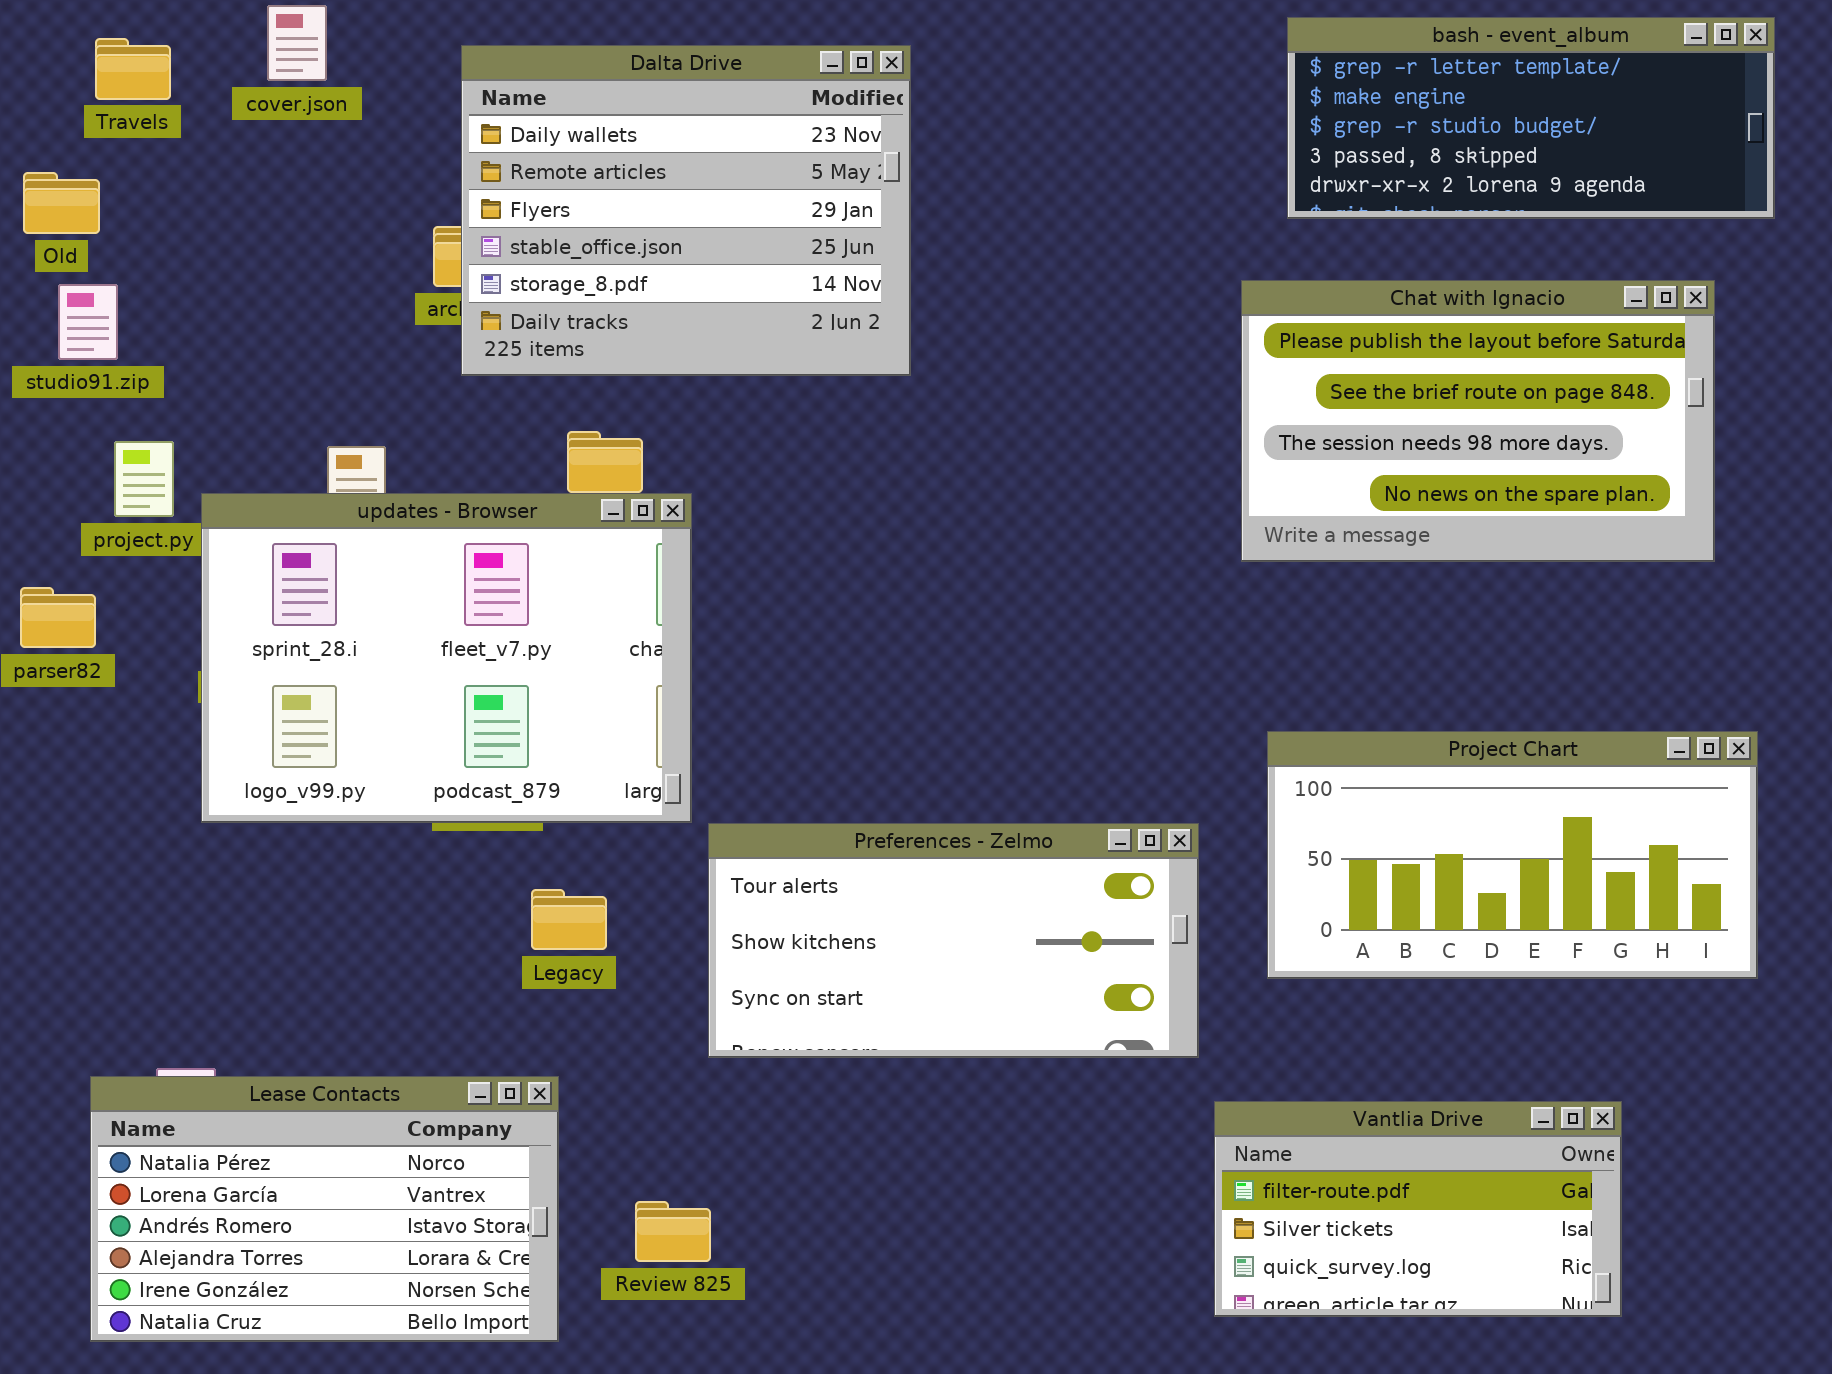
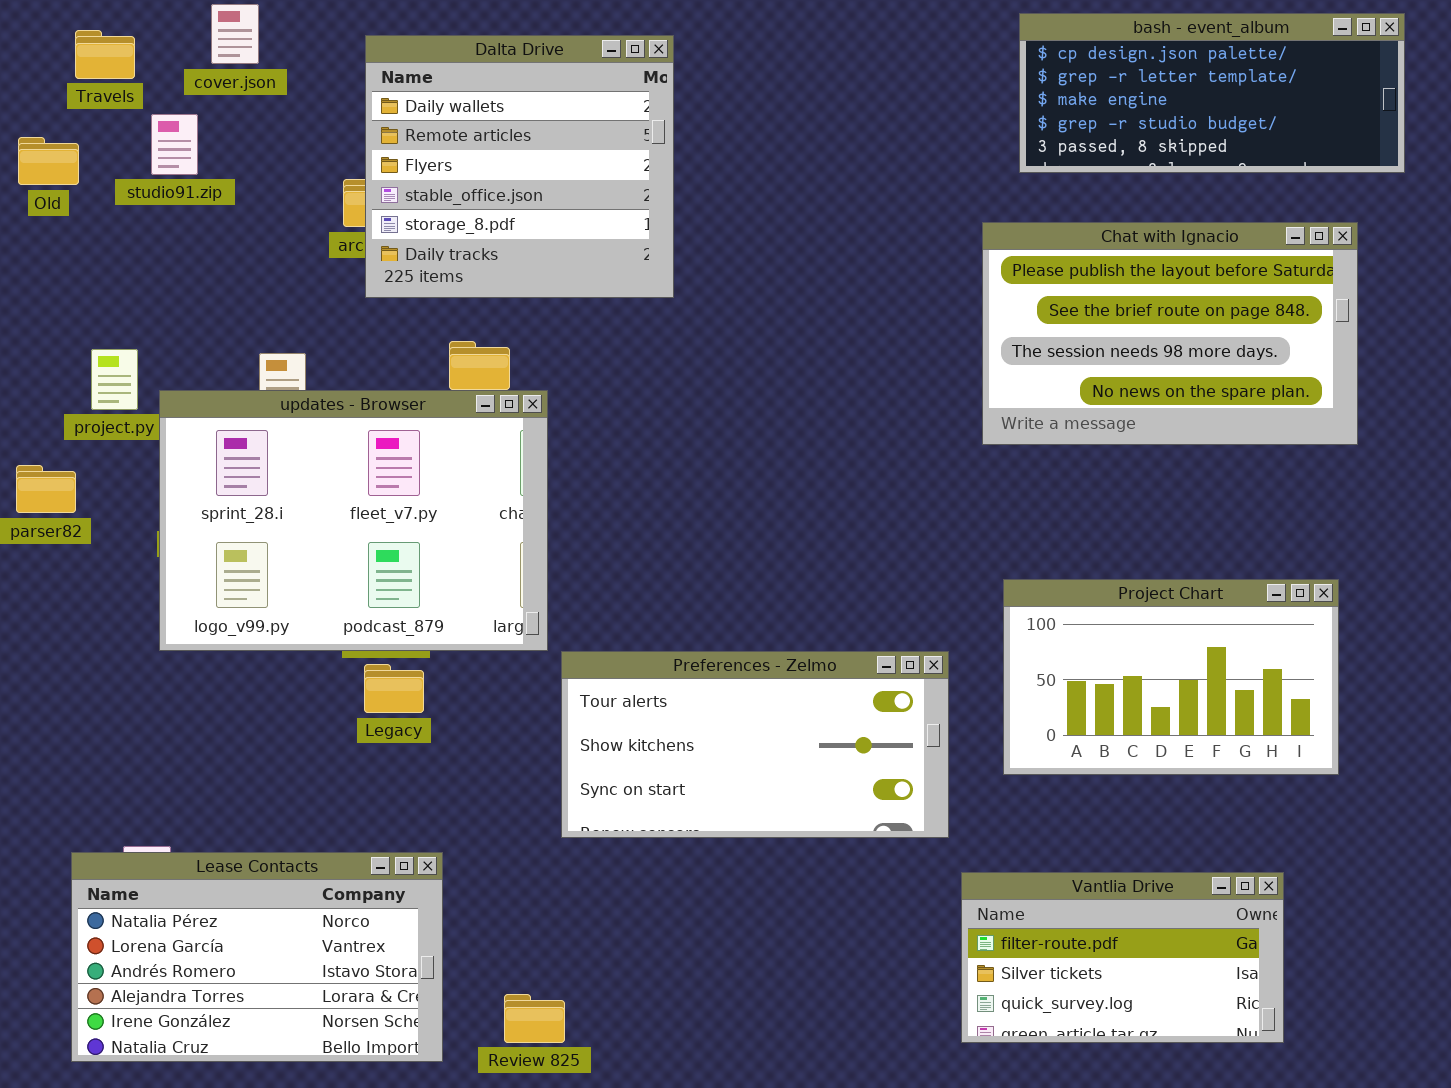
bash - event_album: [1287,17,1775,219] -> [1019,13,1405,173], scrolled up 1 row
Dalta Drive: [461,45,911,376] -> [365,35,674,298], resized
studio91.zip: [58,284,118,360] -> [151,114,198,175], moved
Project Chart: [1267,731,1758,979] -> [1003,579,1339,775], resized
Legacy: [531,889,607,950] -> [364,664,424,713], moved
Review 825: [635,1201,711,1262] -> [504,994,565,1043], moved

